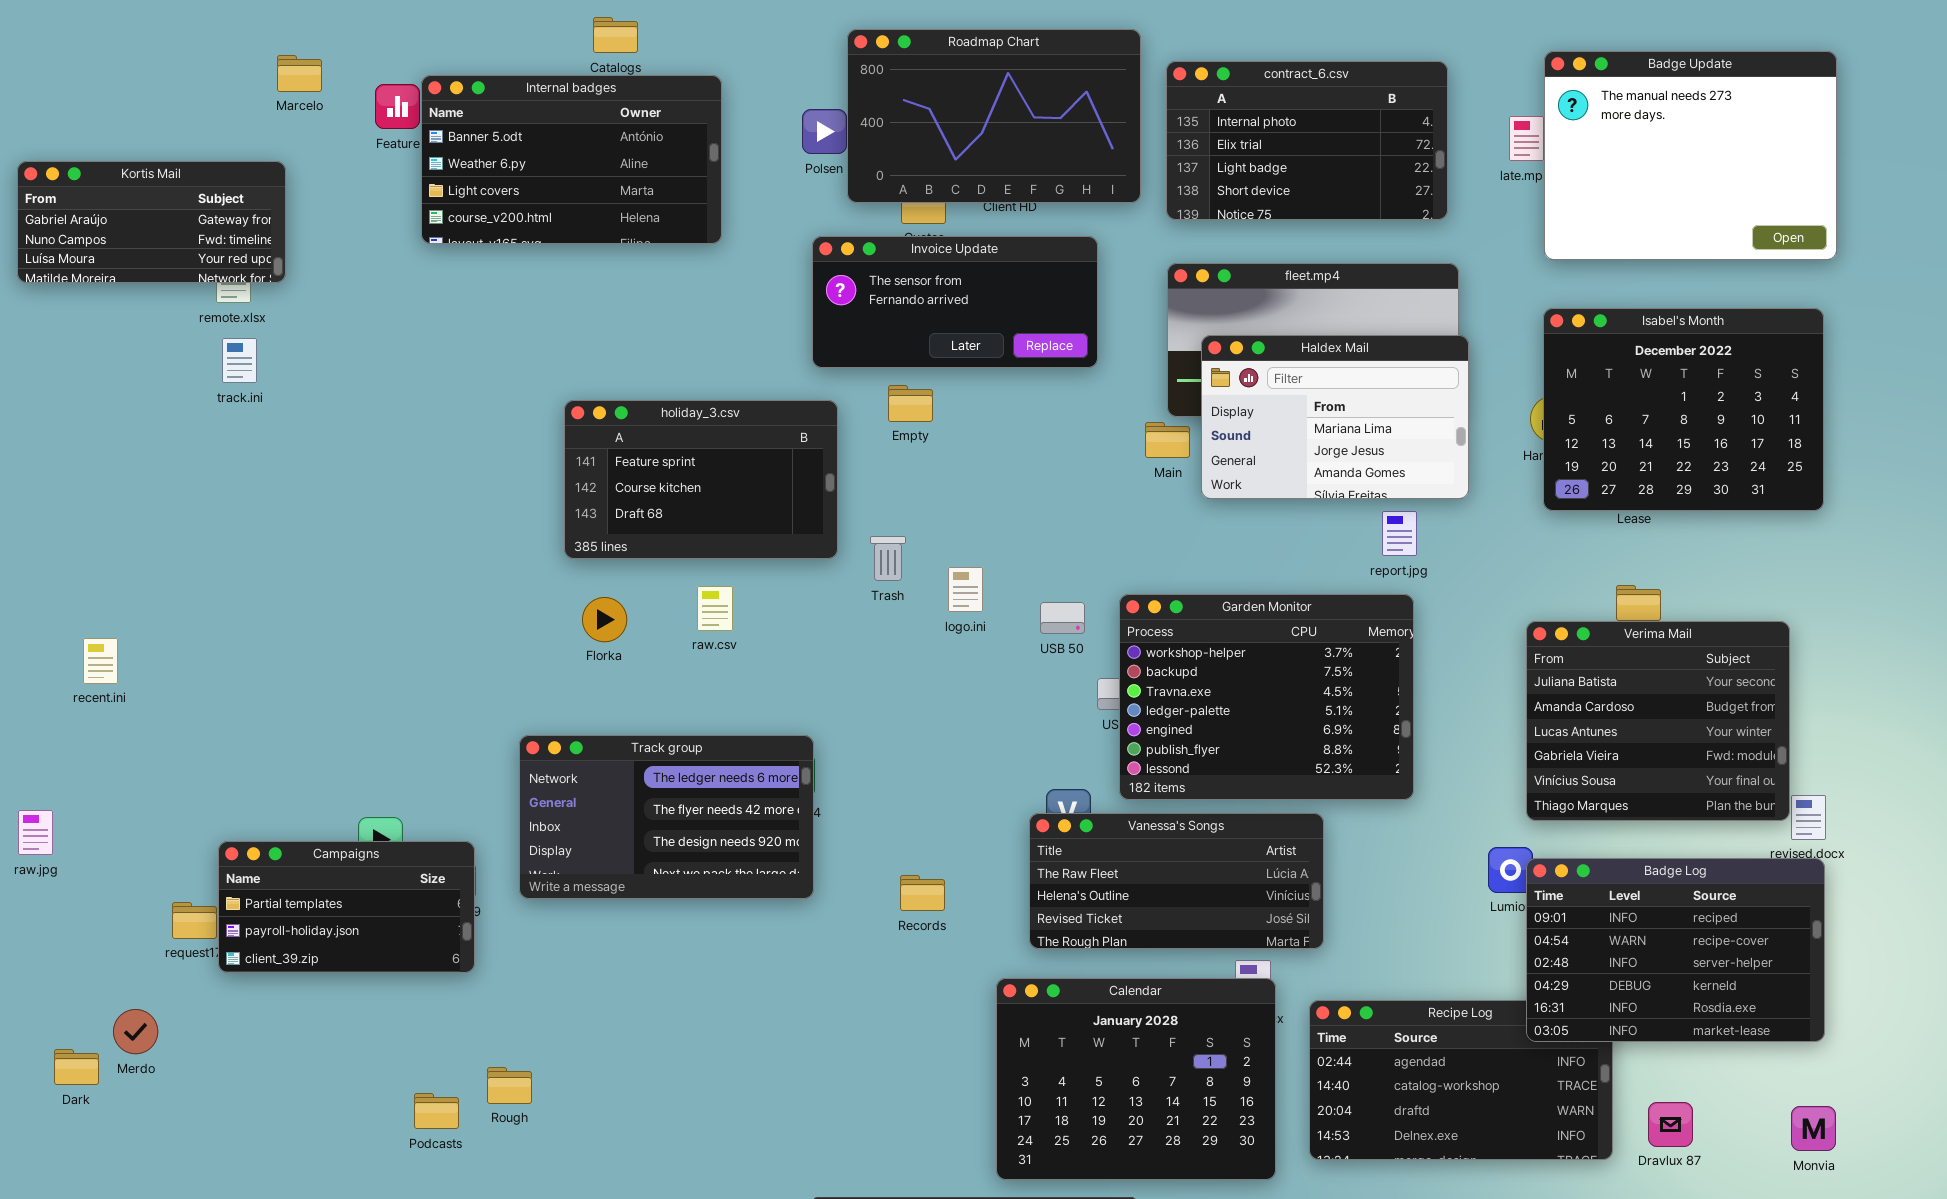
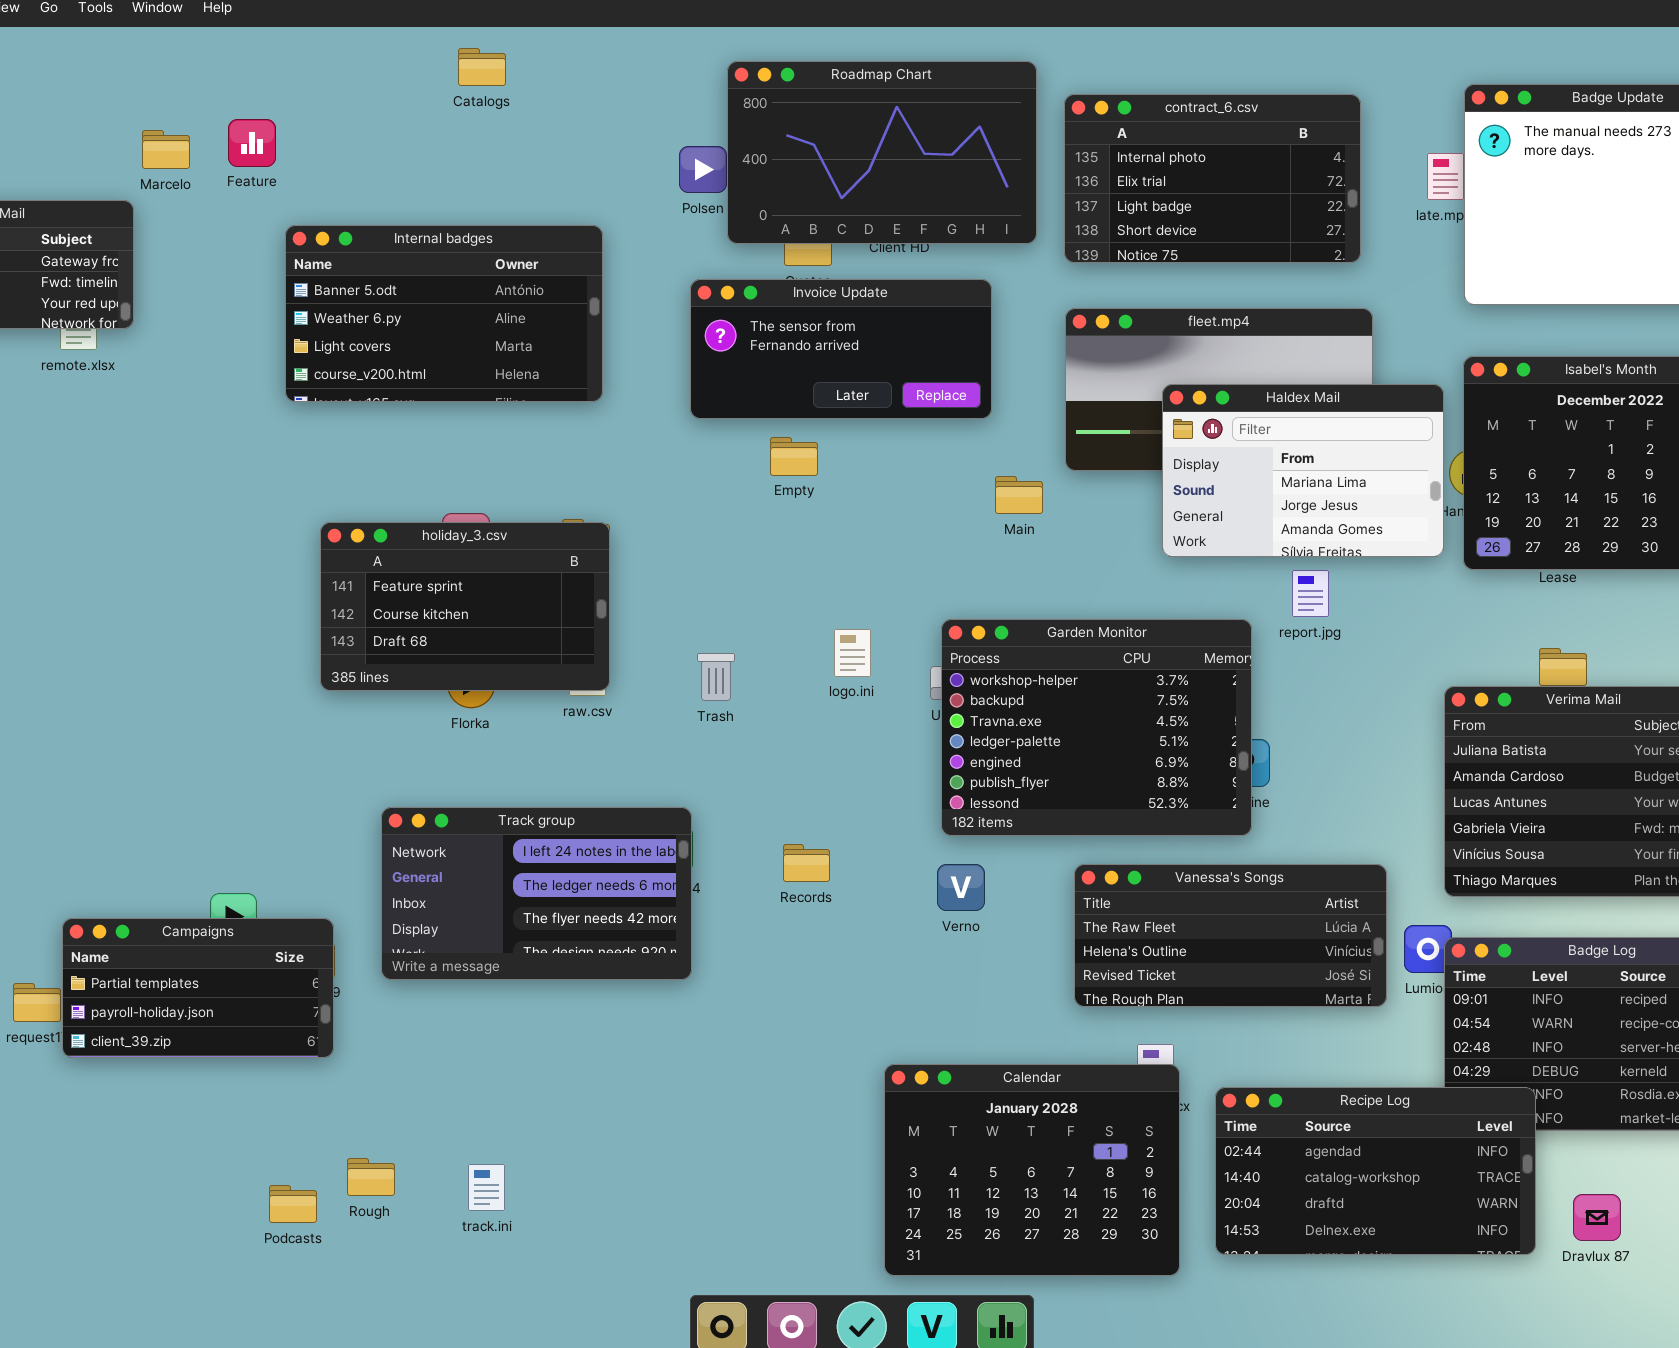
Marcelo: [277,55,322,92] -> [142,130,190,169], moved
Internal badges: [421,75,722,244] -> [285,225,603,402], moved
Haldex Mail: [1201,335,1469,499] -> [1162,384,1444,557], moved
track.ini: [222,338,257,383] -> [468,1164,505,1211], moved
holiday_3.csv: [564,400,838,559] -> [320,522,610,691], moved
Main: [1145,422,1190,458] -> [995,476,1043,514], moved
Trash: [870,536,906,581] -> [697,653,735,701], moved
Garden Monitor: [1119,594,1414,800] -> [941,619,1252,836], moved
Track group: [519,735,814,899] -> [381,807,692,980], scrolled up 1 row
Vanessa's Songs: [1029,813,1324,949] -> [1074,864,1387,1007], moved
Records: [900,875,945,911] -> [783,844,830,882], moved
Recipe Log: [1309,1000,1613,1160] -> [1215,1087,1536,1255], raised

